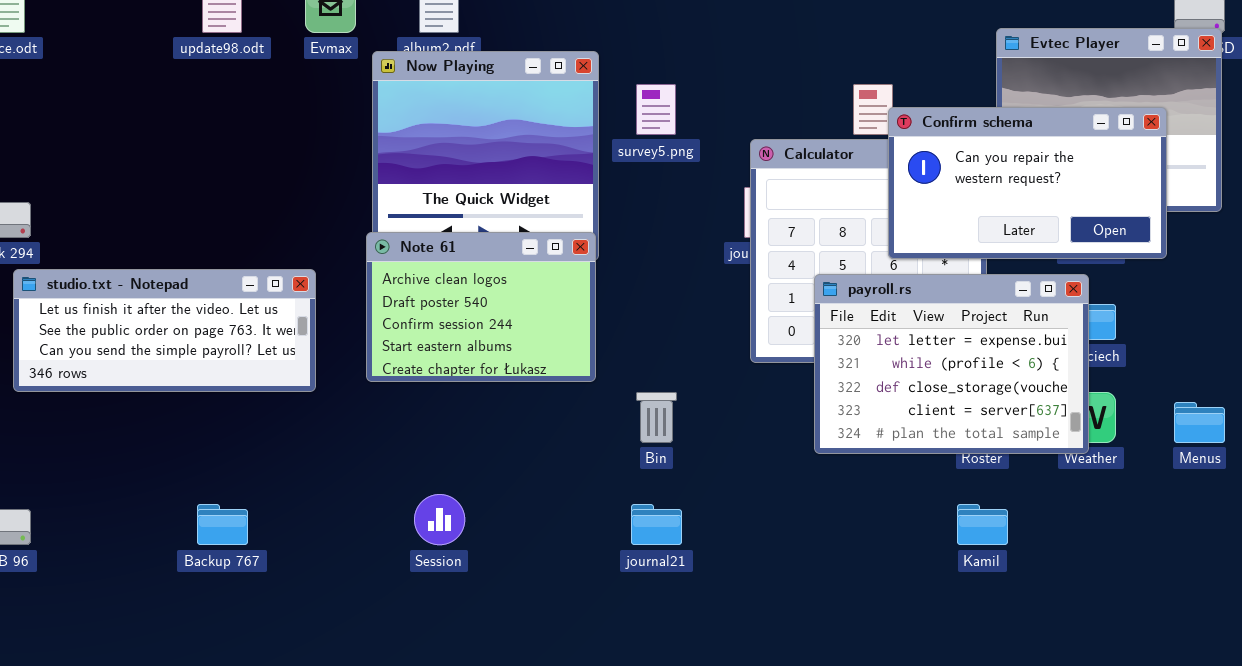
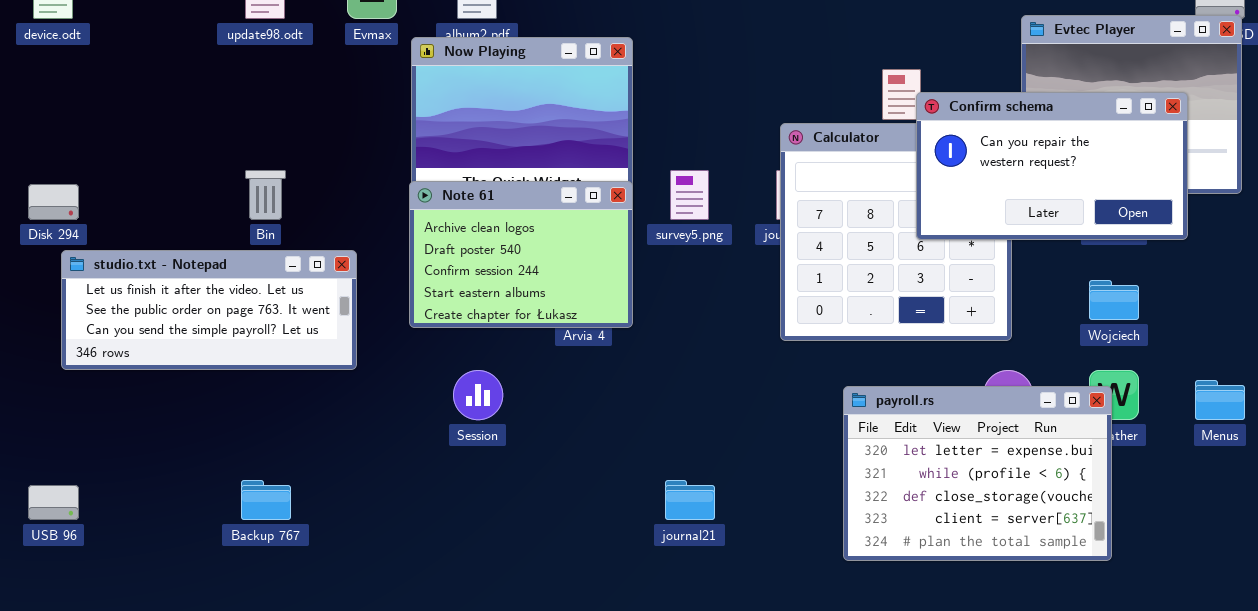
survey5.png: [636,84,676,135] -> [670,170,709,220], moved
Note 61: [366,232,596,382] -> [409,181,633,328], moved
payroll.rs: [814,274,1089,454] -> [843,386,1112,561], moved
Bin: [636,392,677,443] -> [245,170,286,220], moved
Session: [414,494,465,545] -> [453,370,503,420], moved

